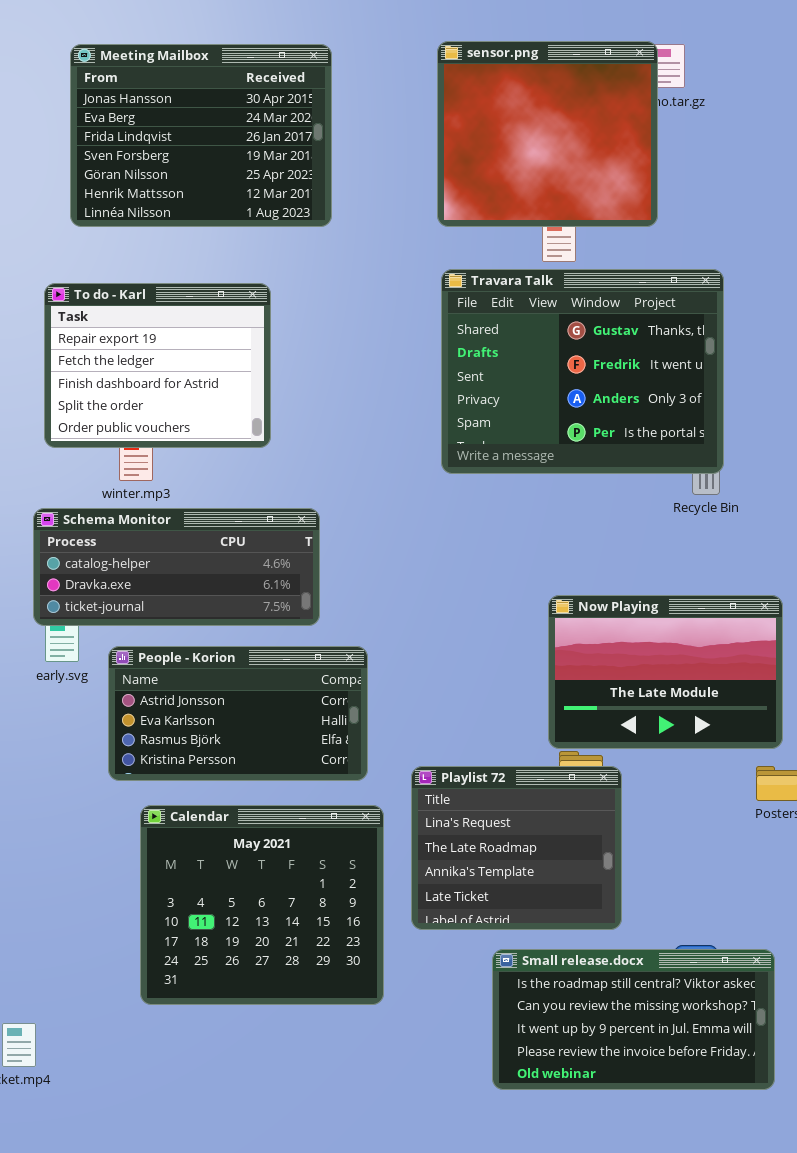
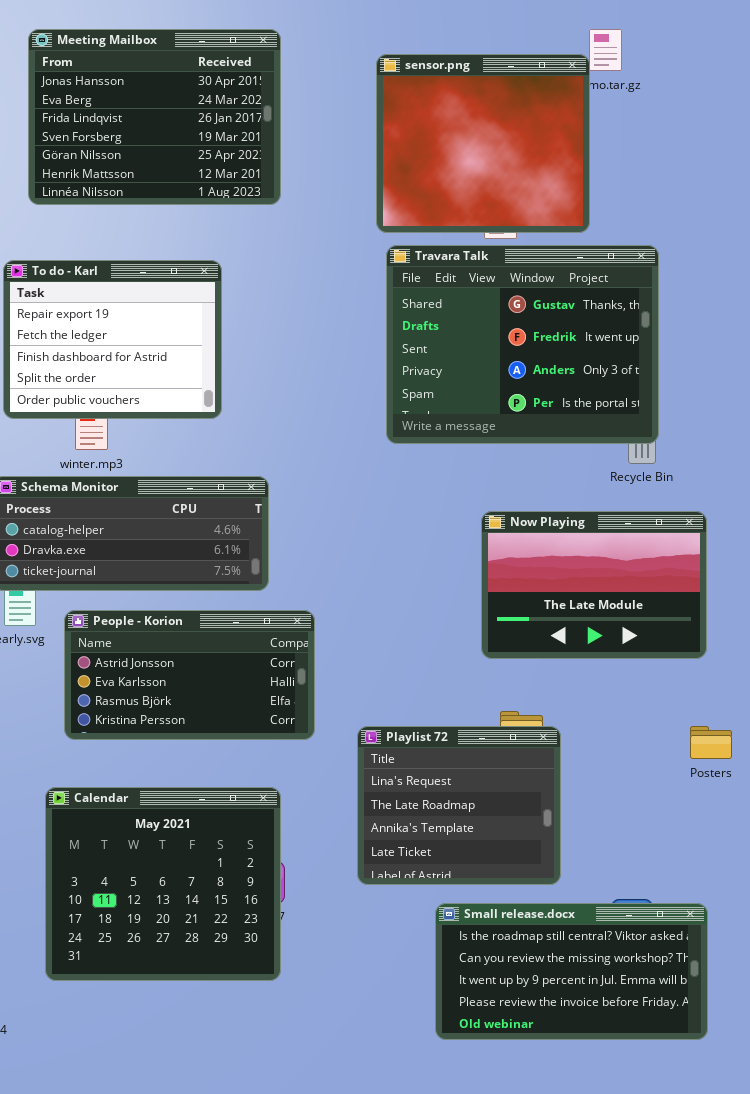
sensor.png: [437,41,658,227] -> [376,54,590,233], moved
Now Playing: [548,595,783,749] -> [481,511,707,659], moved
Calendar: [140,805,384,1005] -> [45,787,281,981], moved

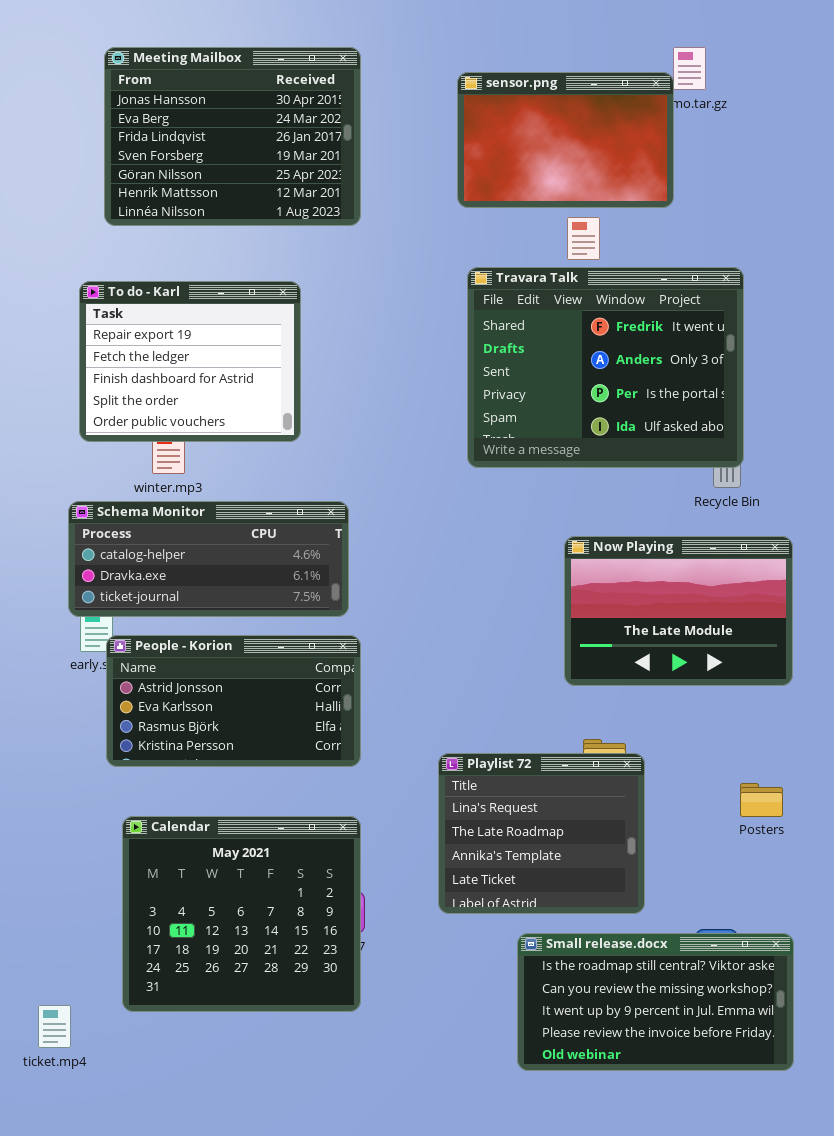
sensor.png: [376,54,590,233] -> [457,72,674,208], resized
Travara Talk: [386,245,659,444] -> [467,267,744,468], scrolled down 1 row
People - Korion: [64,610,315,740] -> [106,635,361,767], moved
Posters: [690,726,732,759] -> [740,783,783,817], moved

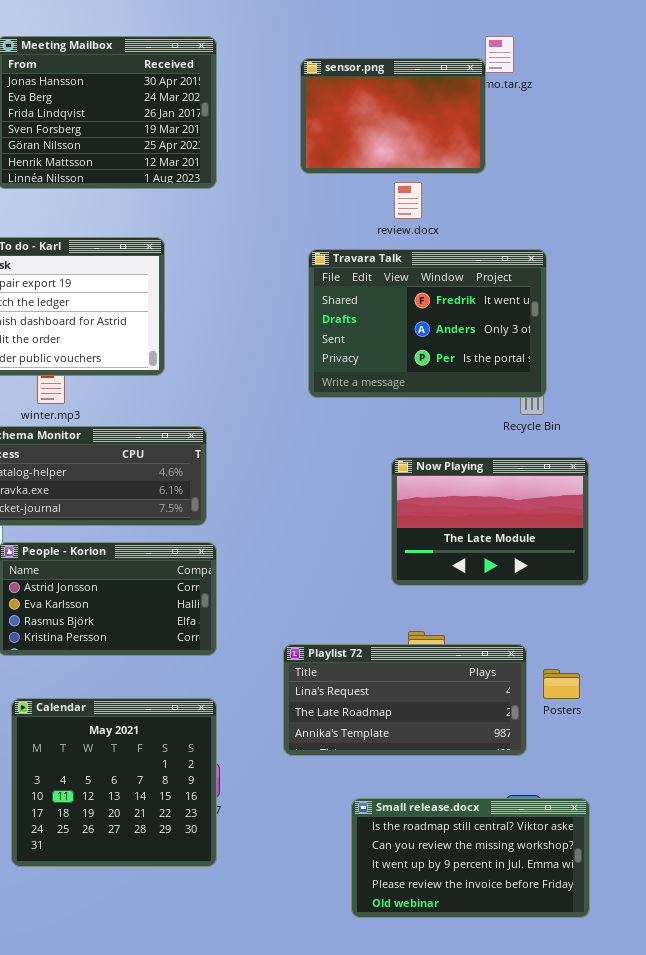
Travara Talk: [467,267,744,468] -> [308,249,547,398], resized
Playlist 72: [438,753,645,914] -> [283,644,527,756], resized

